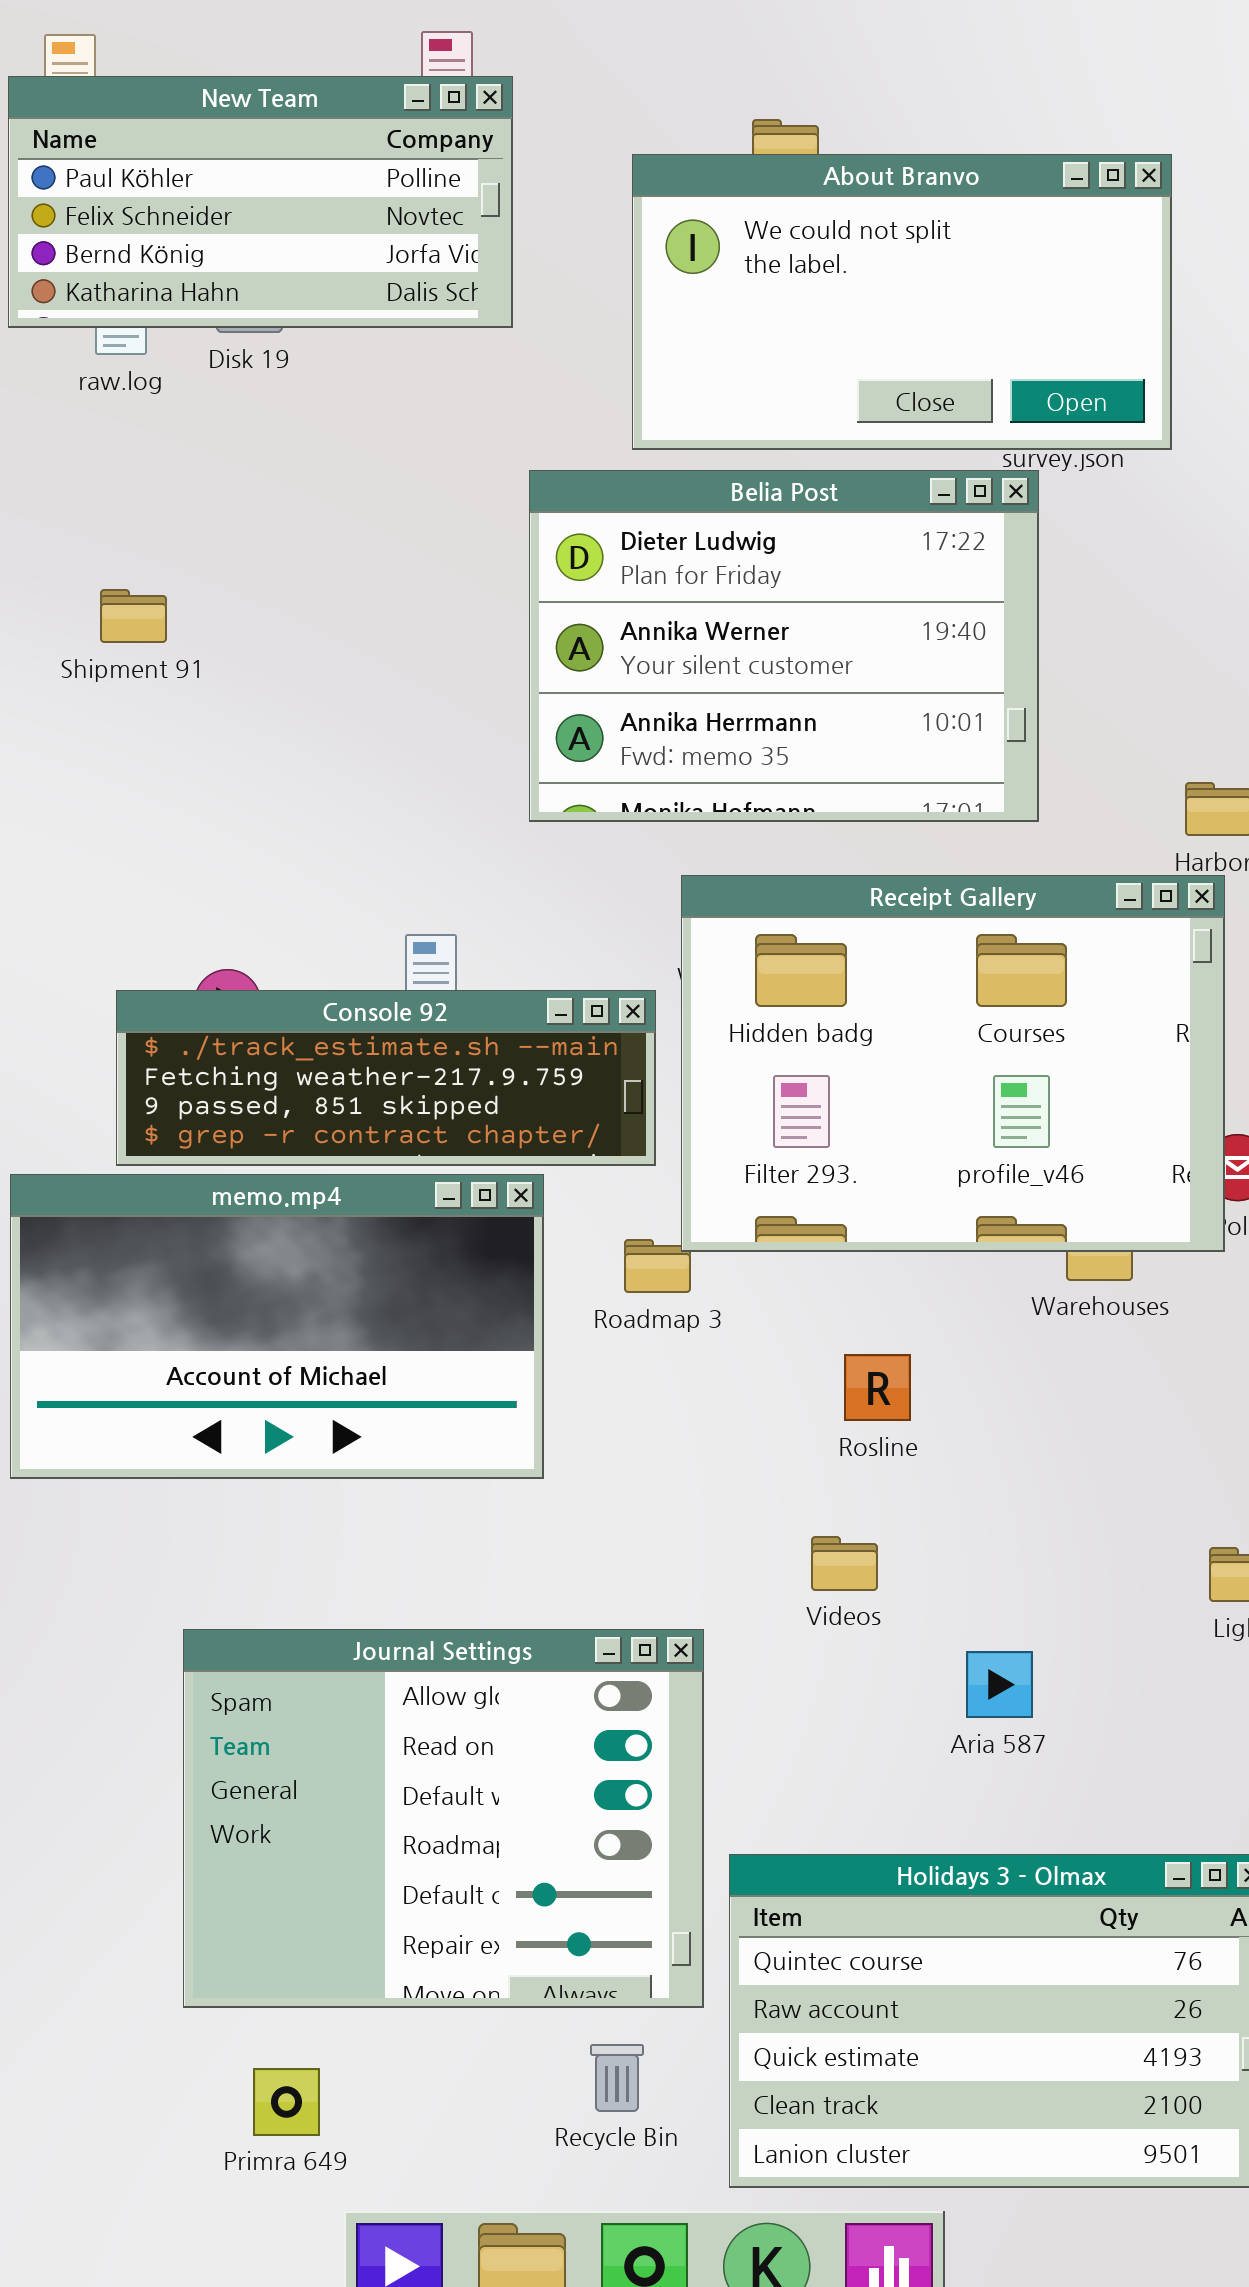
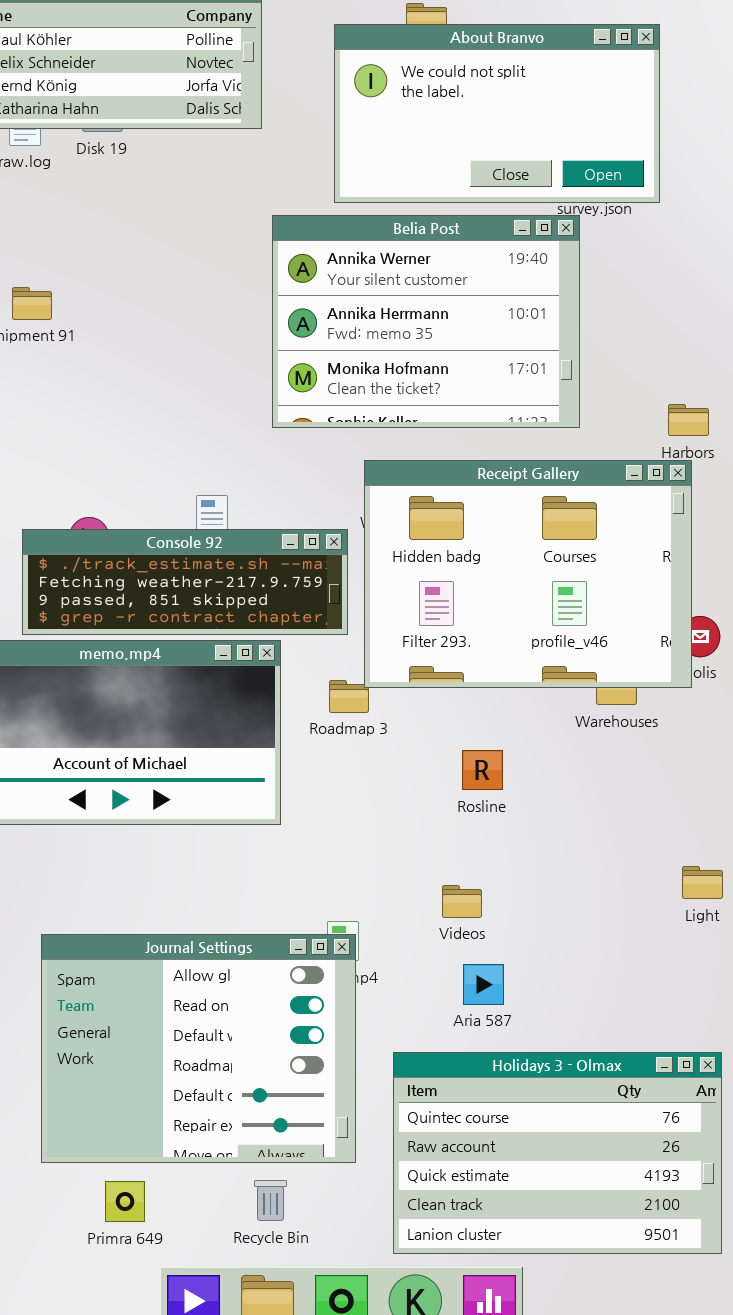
Belia Post: [529,470,1039,822] -> [272,215,580,428], scrolled down 1 row
Videos: [811,1536,878,1591] -> [442,885,482,918], moved
Journal Settings: [183,1629,704,2008] -> [41,934,356,1163], moved
Aria 587: [966,1651,1033,1718] -> [463,964,504,1005], moved
Recycle Bin: [590,2044,644,2112] -> [254,1180,287,1221], moved

